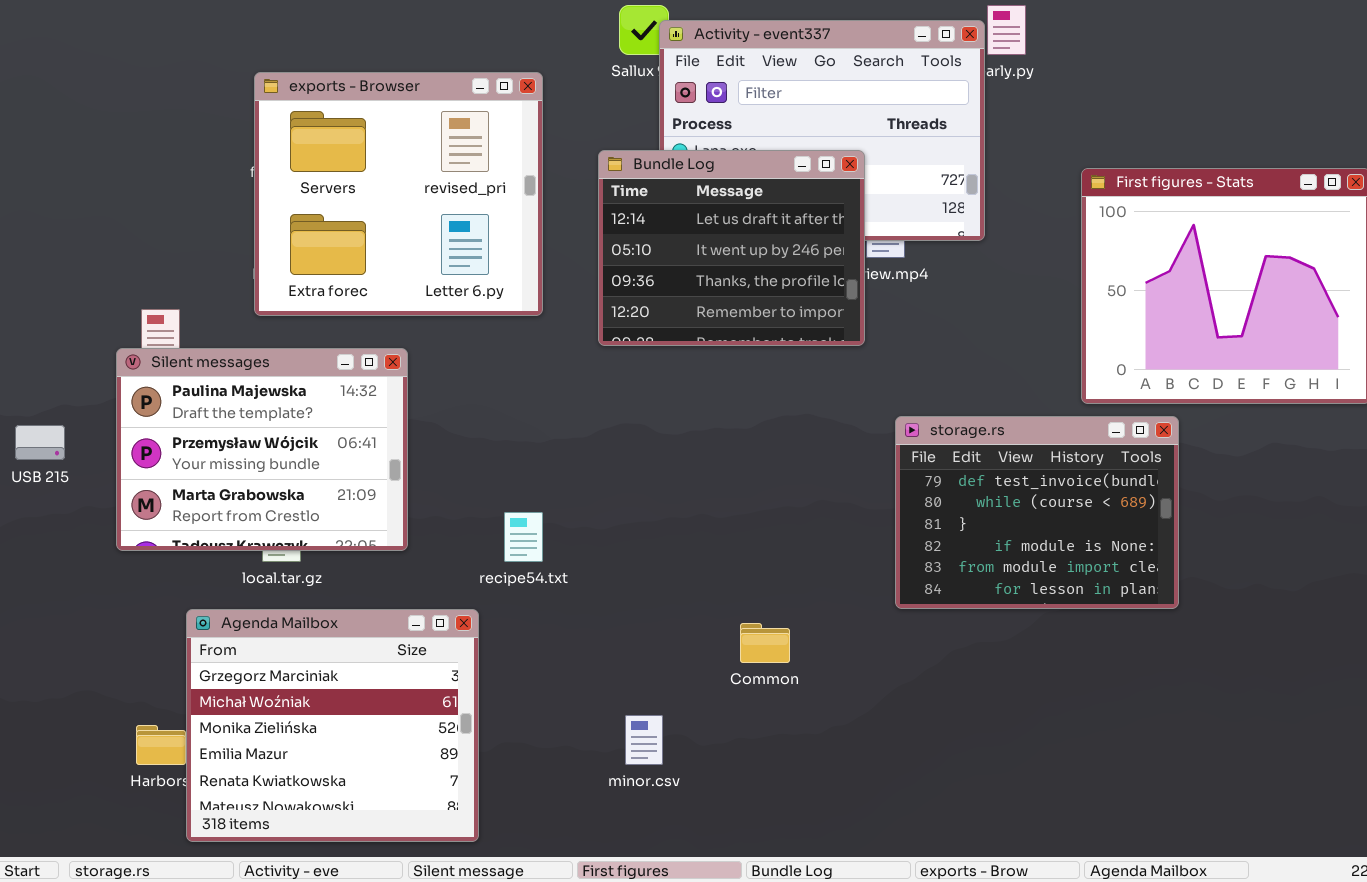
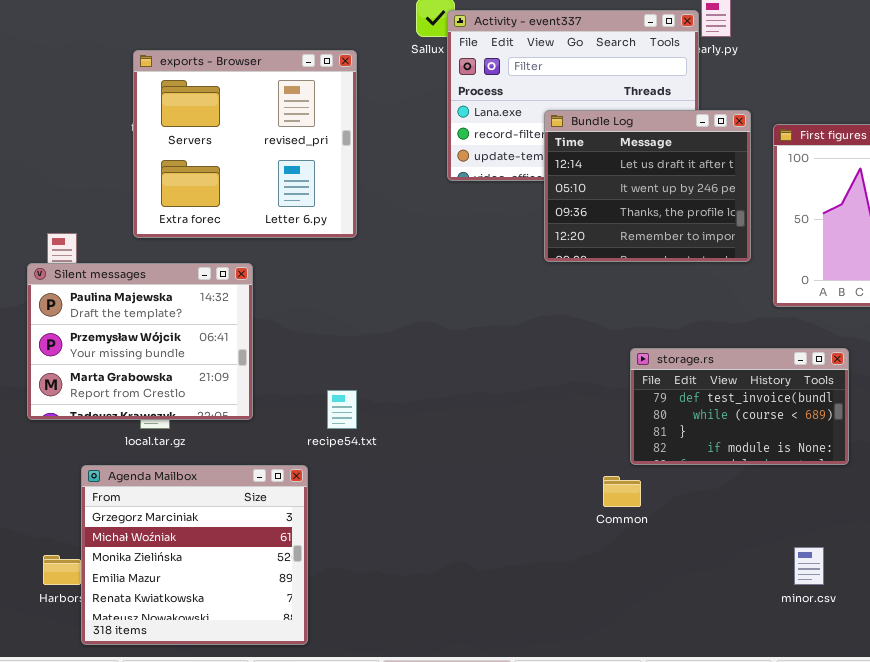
Bundle Log: [598,150,865,346] -> [544,110,751,262], moved
storage.rs: [895,416,1179,609] -> [630,348,849,465], resized
Common: [740,623,790,663] -> [603,476,641,507], moved
minor.csv: [625,715,663,765] -> [794,547,824,585], moved

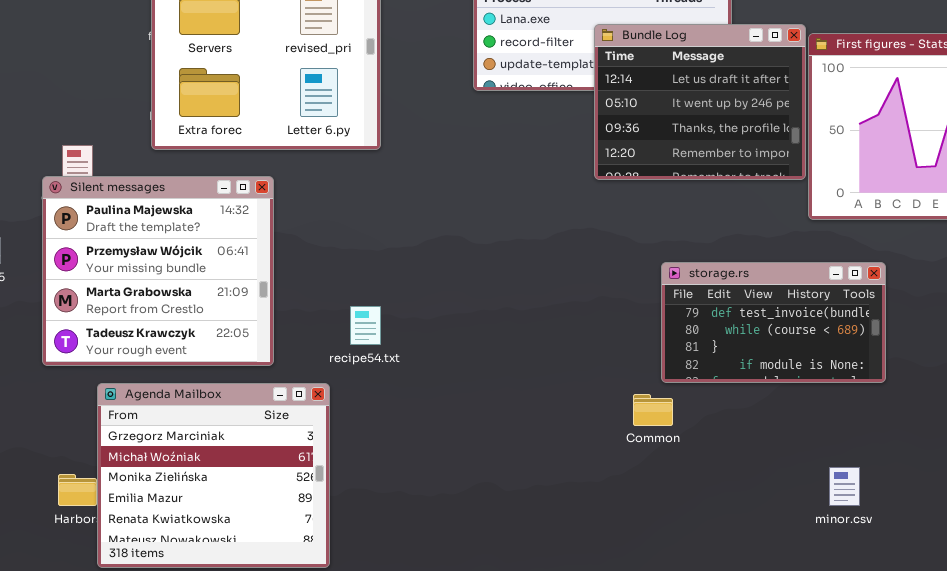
Bundle Log: [544,110,751,262] -> [594,24,806,180], moved
Silent messages: [27,263,253,420] -> [42,176,274,366], resized

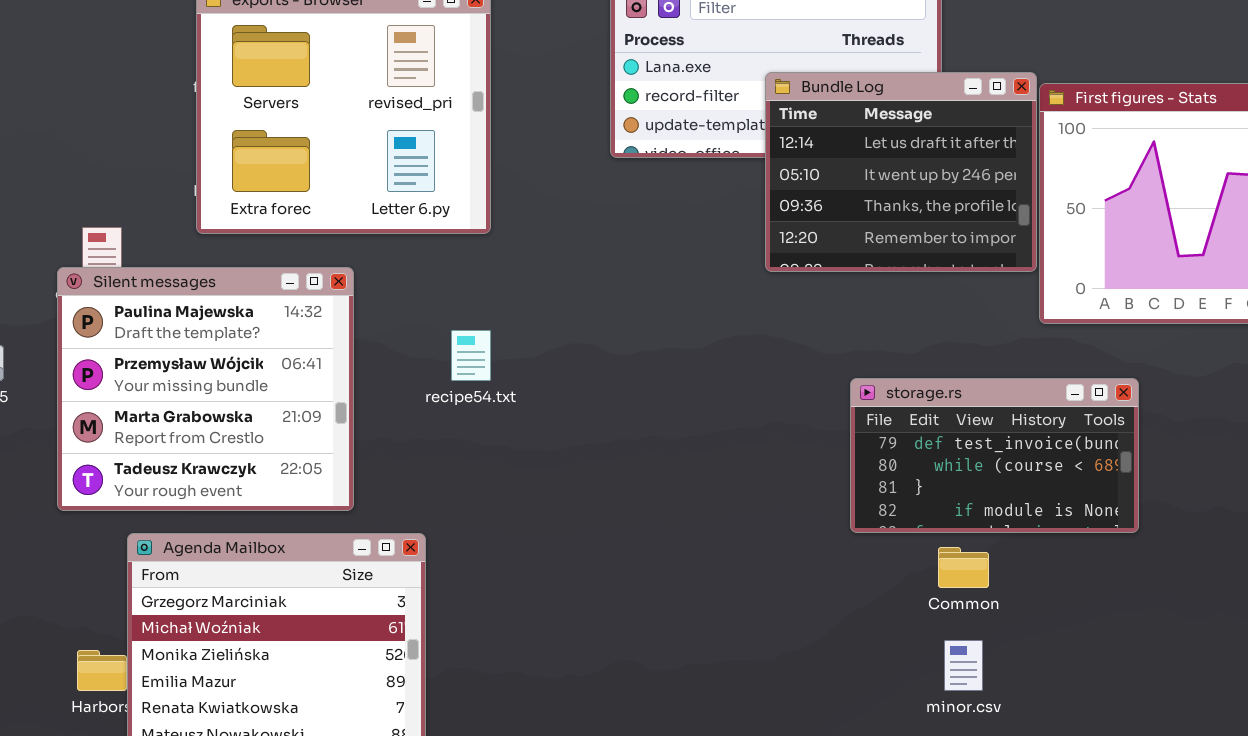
recipe54.txt: [350,306,381,345] -> [451,330,491,381], moved
Common: [633,394,673,426] -> [938,547,989,588], moved
minor.csv: [829,467,860,506] -> [944,640,983,691], moved

